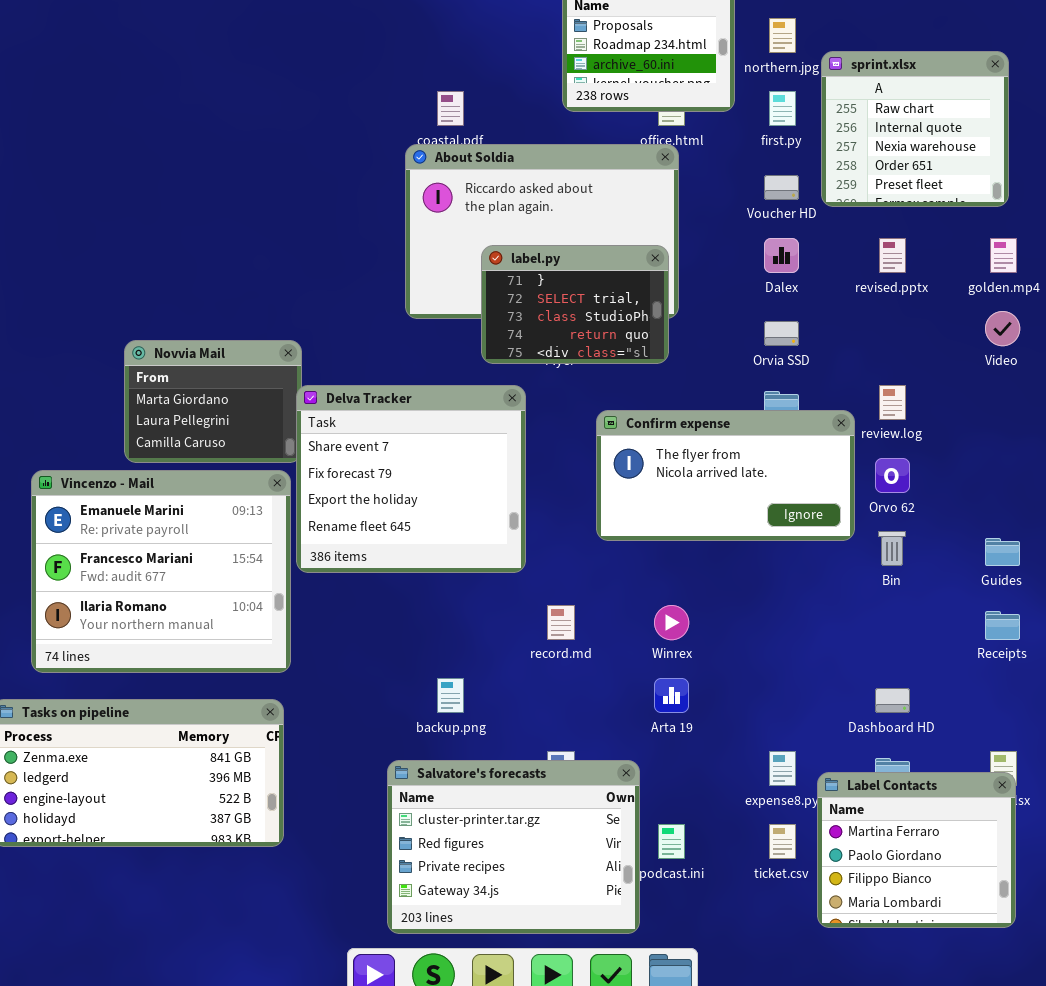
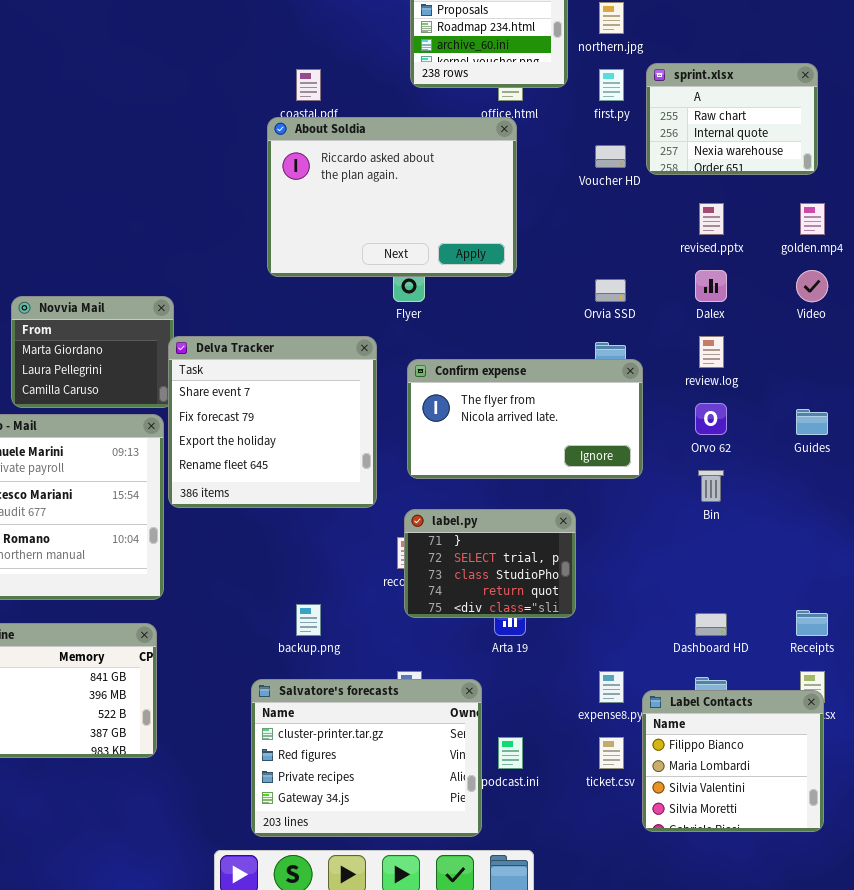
sprint.xlsx: [821,51,1009,207] -> [646,63,818,175], resized
Dalex: [764,238,799,273] -> [695,270,727,302], moved
label.py: [481,245,669,364] -> [404,509,576,618], moved
Confirm expense: [596,410,855,541] -> [407,359,643,479], moved
Guides: [985,538,1020,566] -> [796,409,828,435], moved
Receipts: [985,611,1020,640] -> [796,610,828,636], moved
Label Contacts: [817,772,1016,928] -> [642,690,824,832], scrolled down 2 rows

